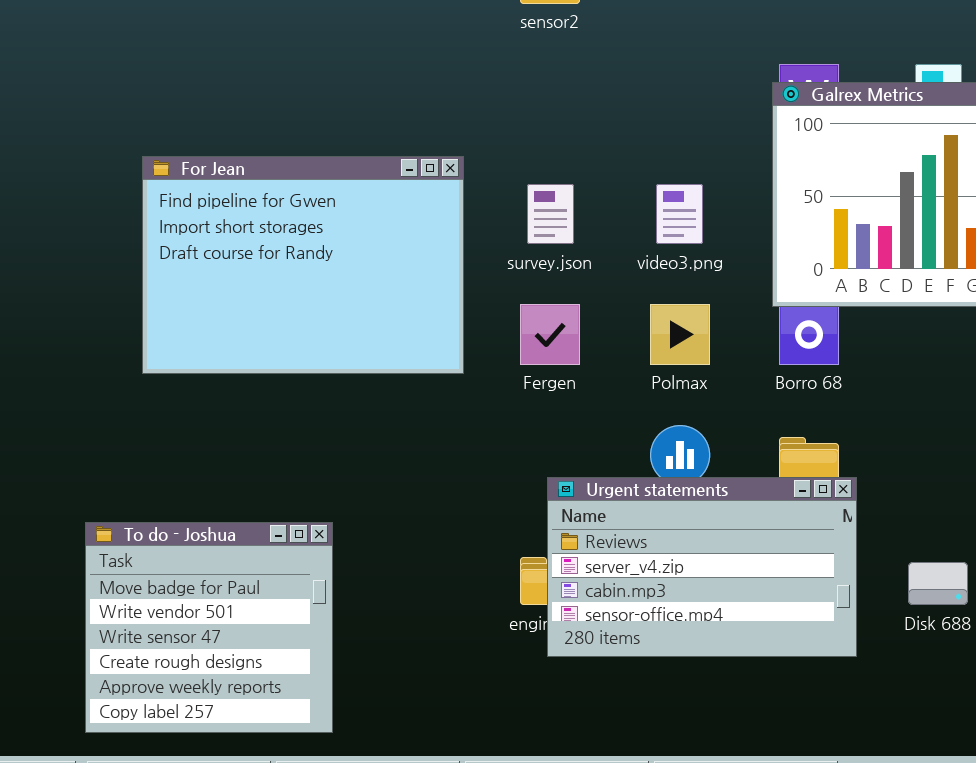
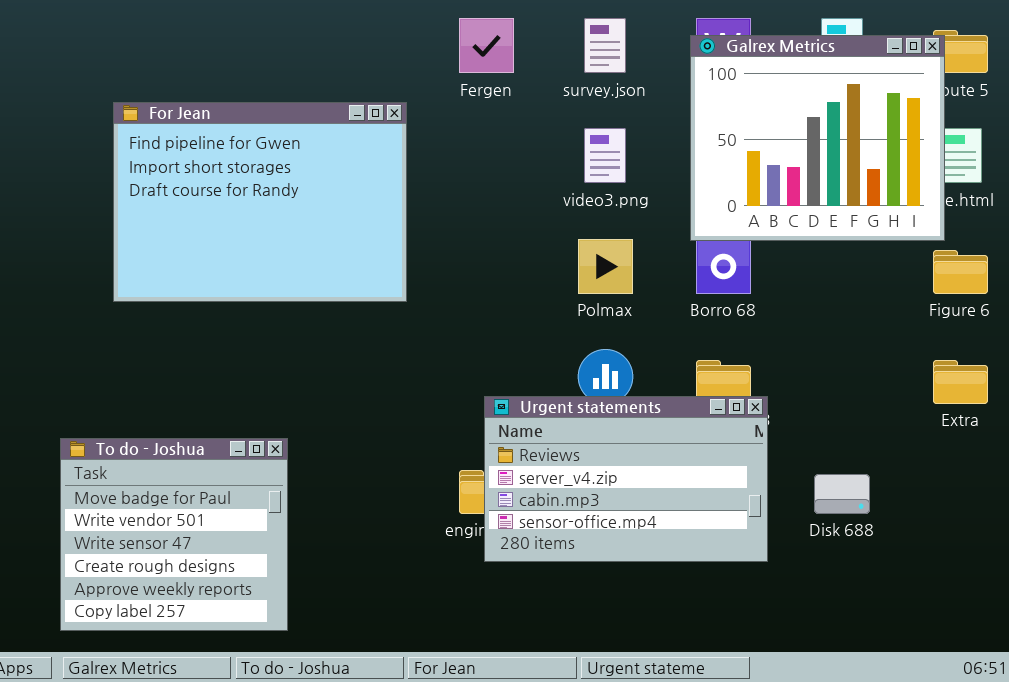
survey.json: [527,184,574,244] -> [584,18,626,73], moved
Fergen: [520,304,580,365] -> [459,18,514,73], moved

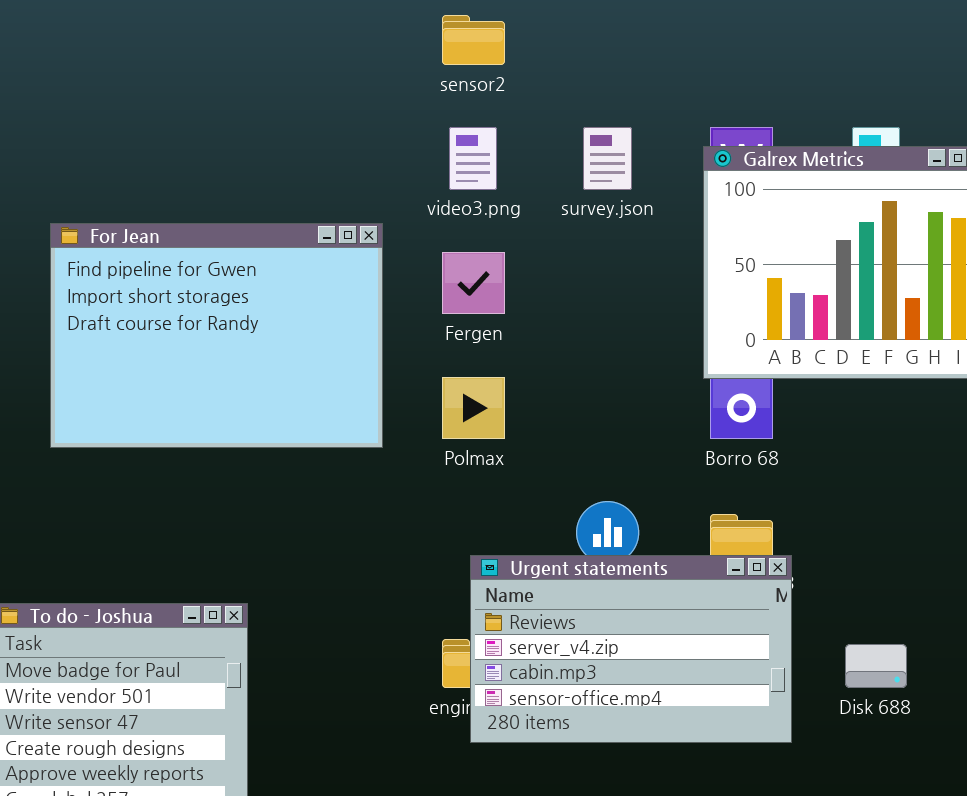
Fergen: [459,18,514,73] -> [442,252,505,314], moved
video3.png: [584,128,626,183] -> [449,127,497,190], moved
Polmax: [578,239,633,294] -> [442,377,505,439], moved

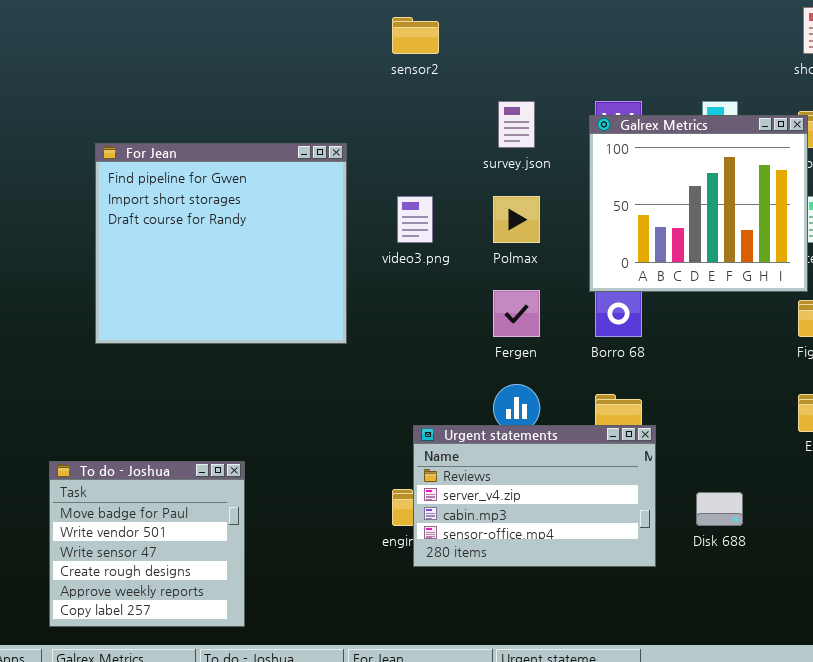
video3.png: [449,127,497,190] -> [397,196,433,243], moved
For Jean: [50,223,383,448] -> [95,143,347,344], resized
Fergen: [442,252,505,314] -> [493,290,540,337], moved
Polmax: [442,377,505,439] -> [493,196,540,243], moved

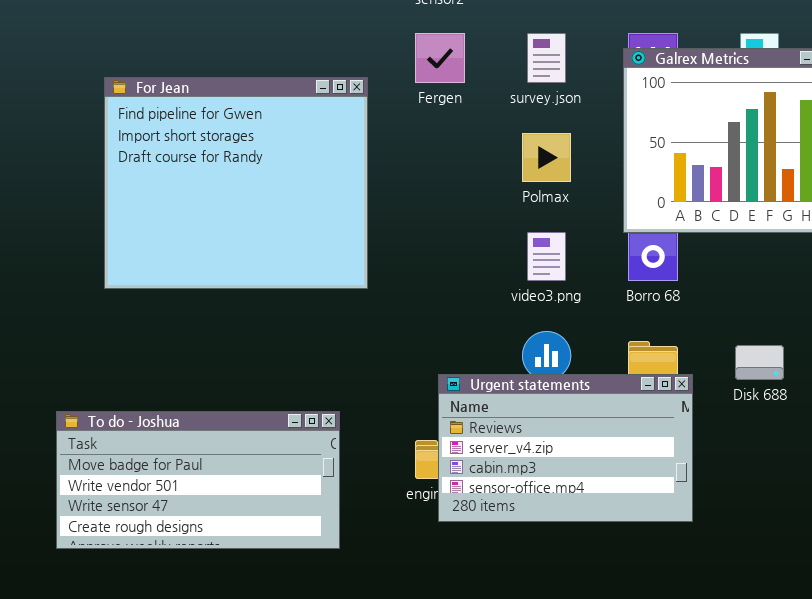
video3.png: [397,196,433,243] -> [527,232,566,281], moved
Fergen: [493,290,540,337] -> [415,33,465,83], moved
To do - Joshua: [49,461,245,627] -> [56,411,340,549], resized
Disk 688: [696,492,743,526] -> [735,345,784,380], moved

